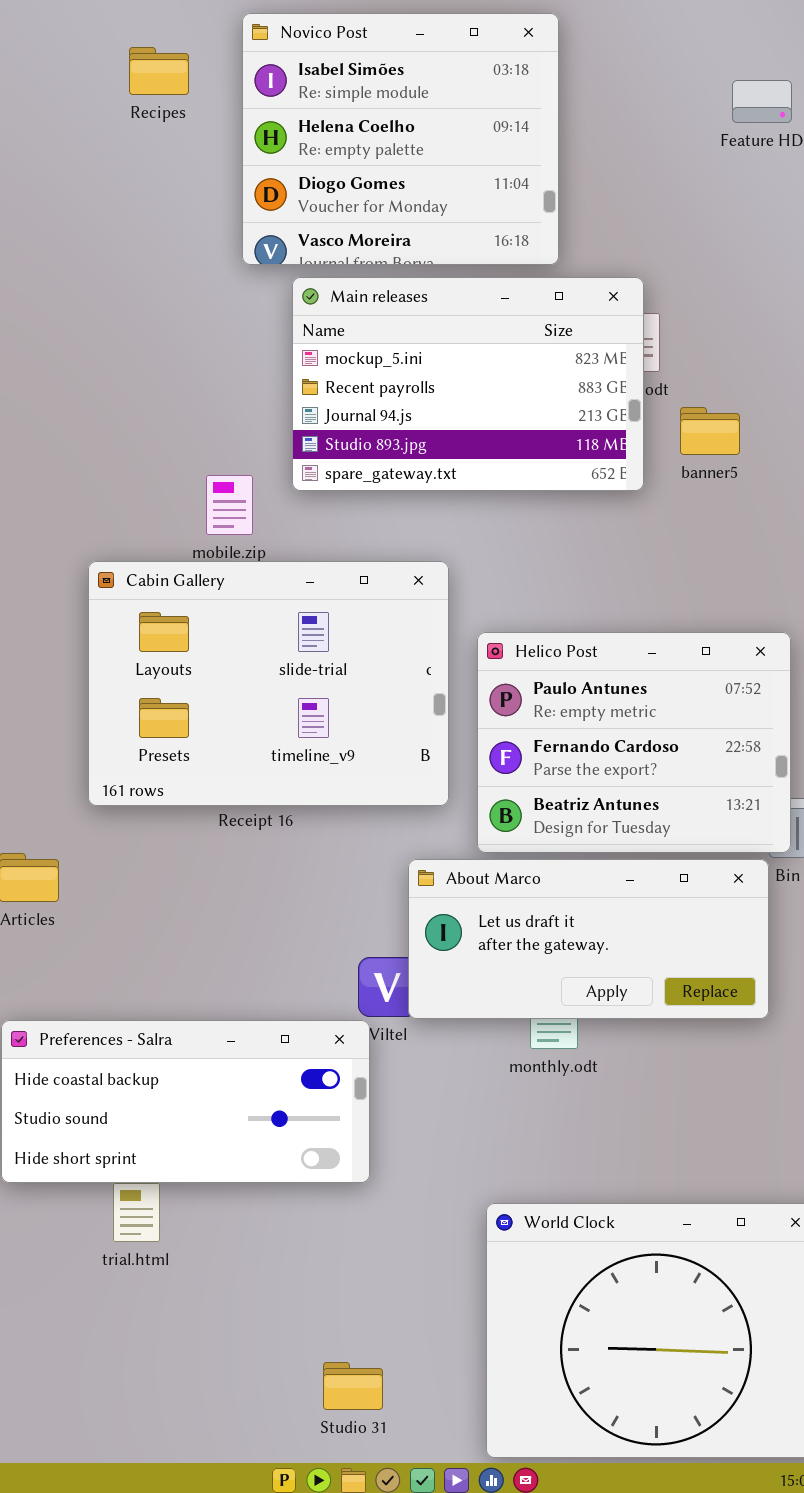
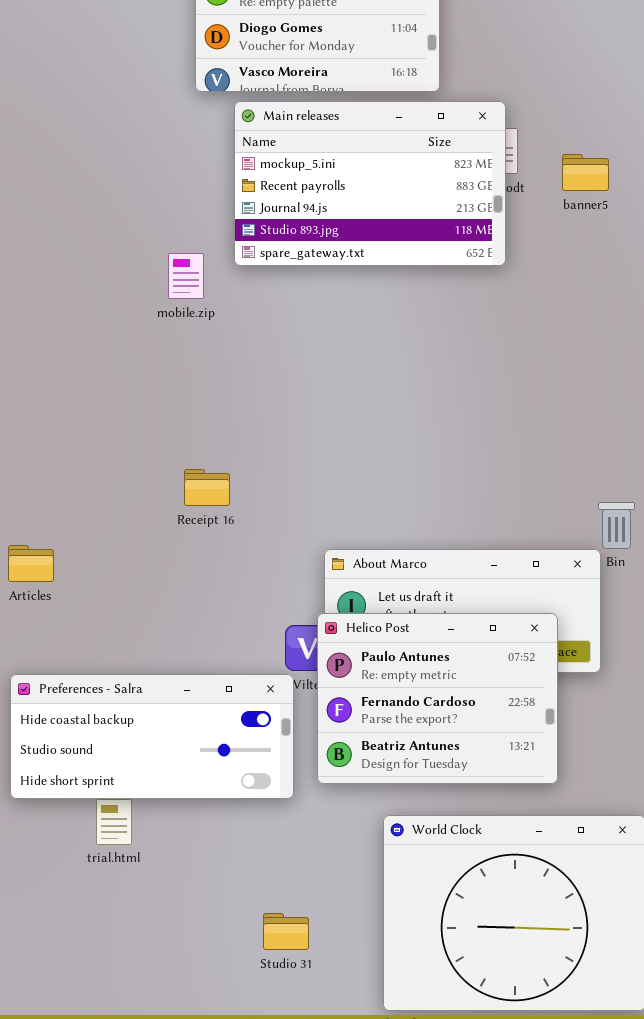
banner5: [680,407,740,455] -> [562,154,609,191], moved
Cabin Gallery: [88,561,449,806] -> none, closed
Helico Post: [477,632,791,853] -> [317,613,558,784], moved
Studio 31: [323,1362,383,1410] -> [263,913,309,950], moved

